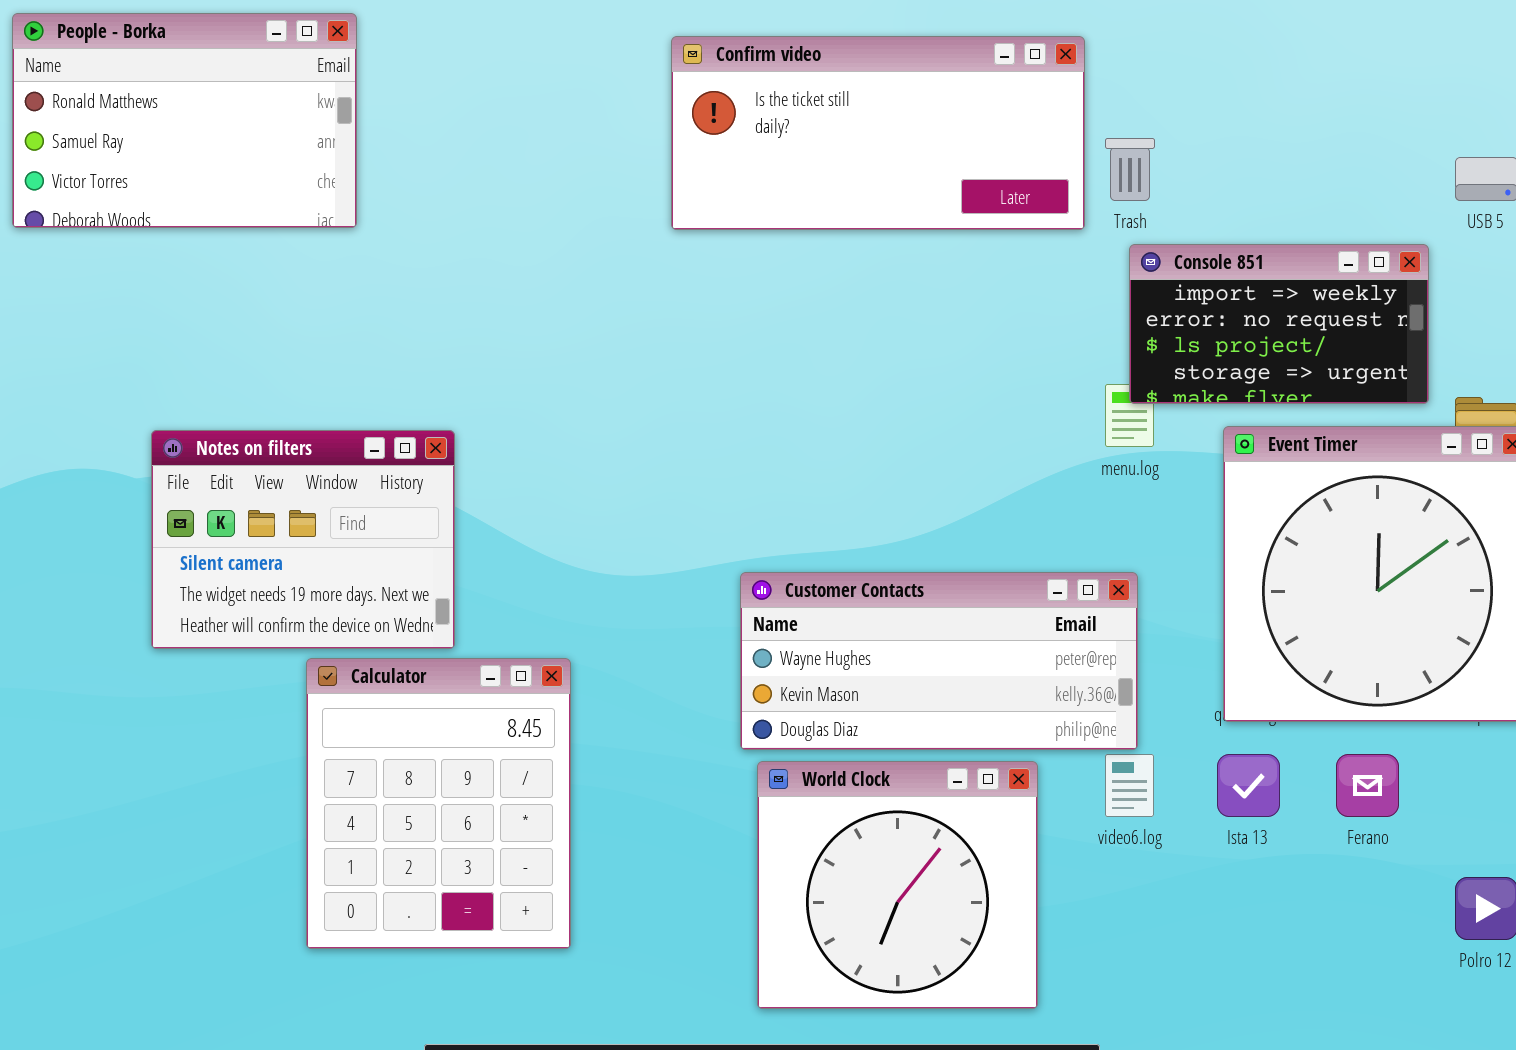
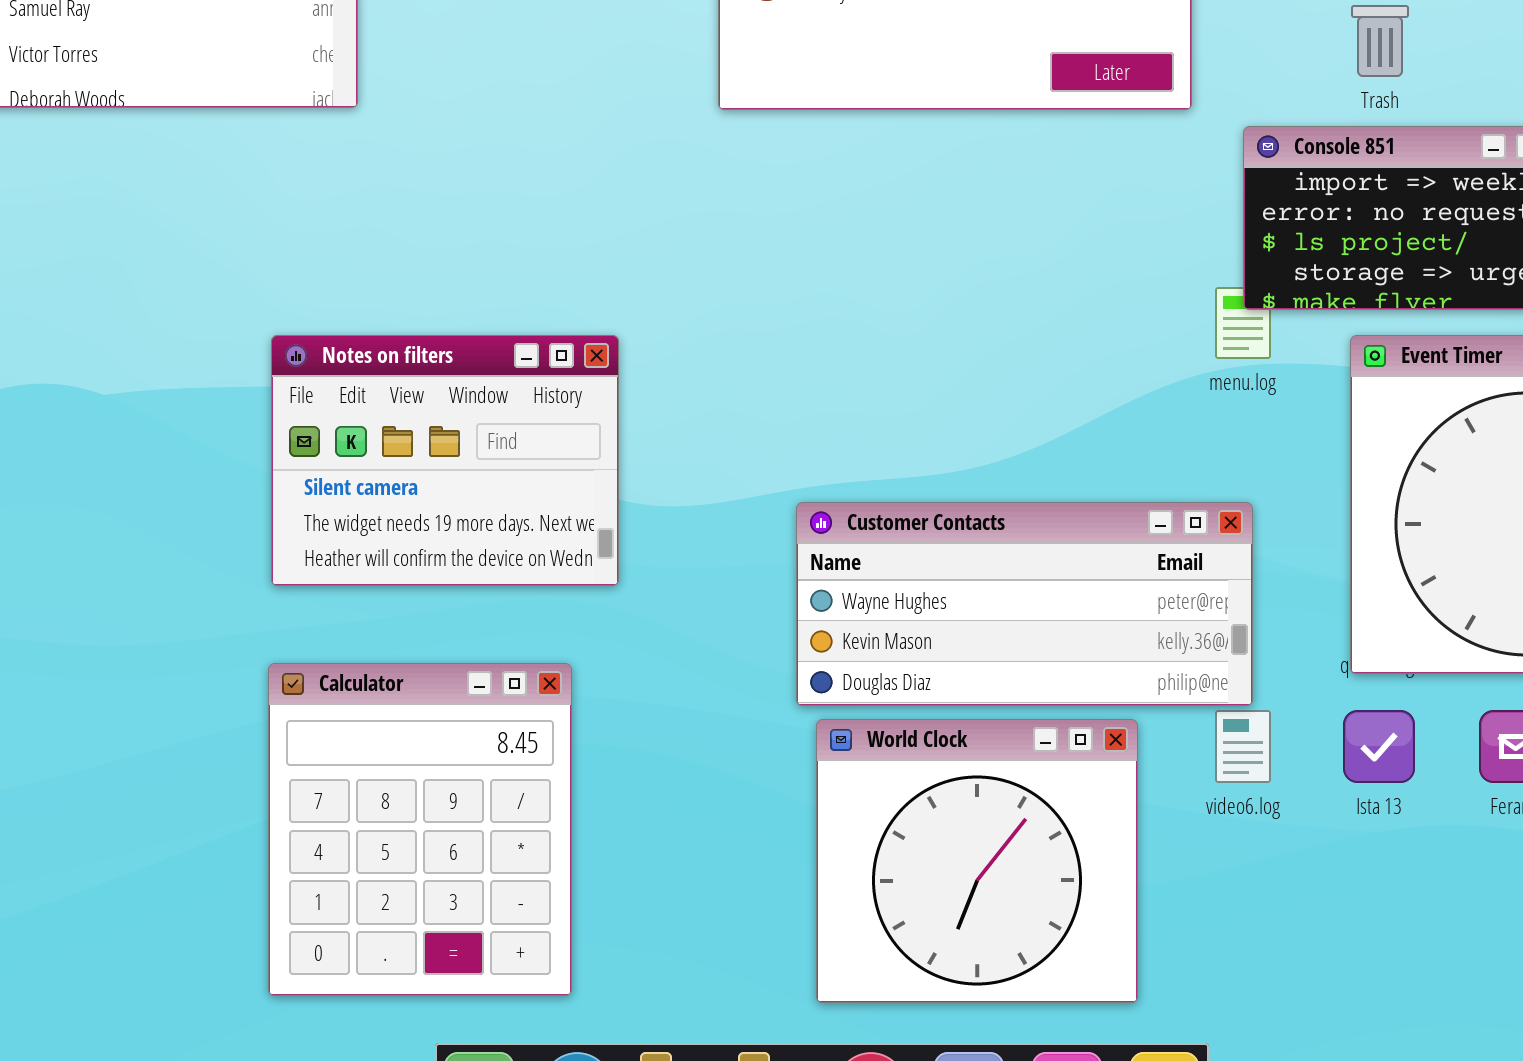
Trash: [1105,138,1155,201] -> [1351,5,1409,77], moved
Notes on filters: [151,430,455,649] -> [271,335,619,586], moved
Calculator: [306,658,571,949] -> [268,663,572,996], moved

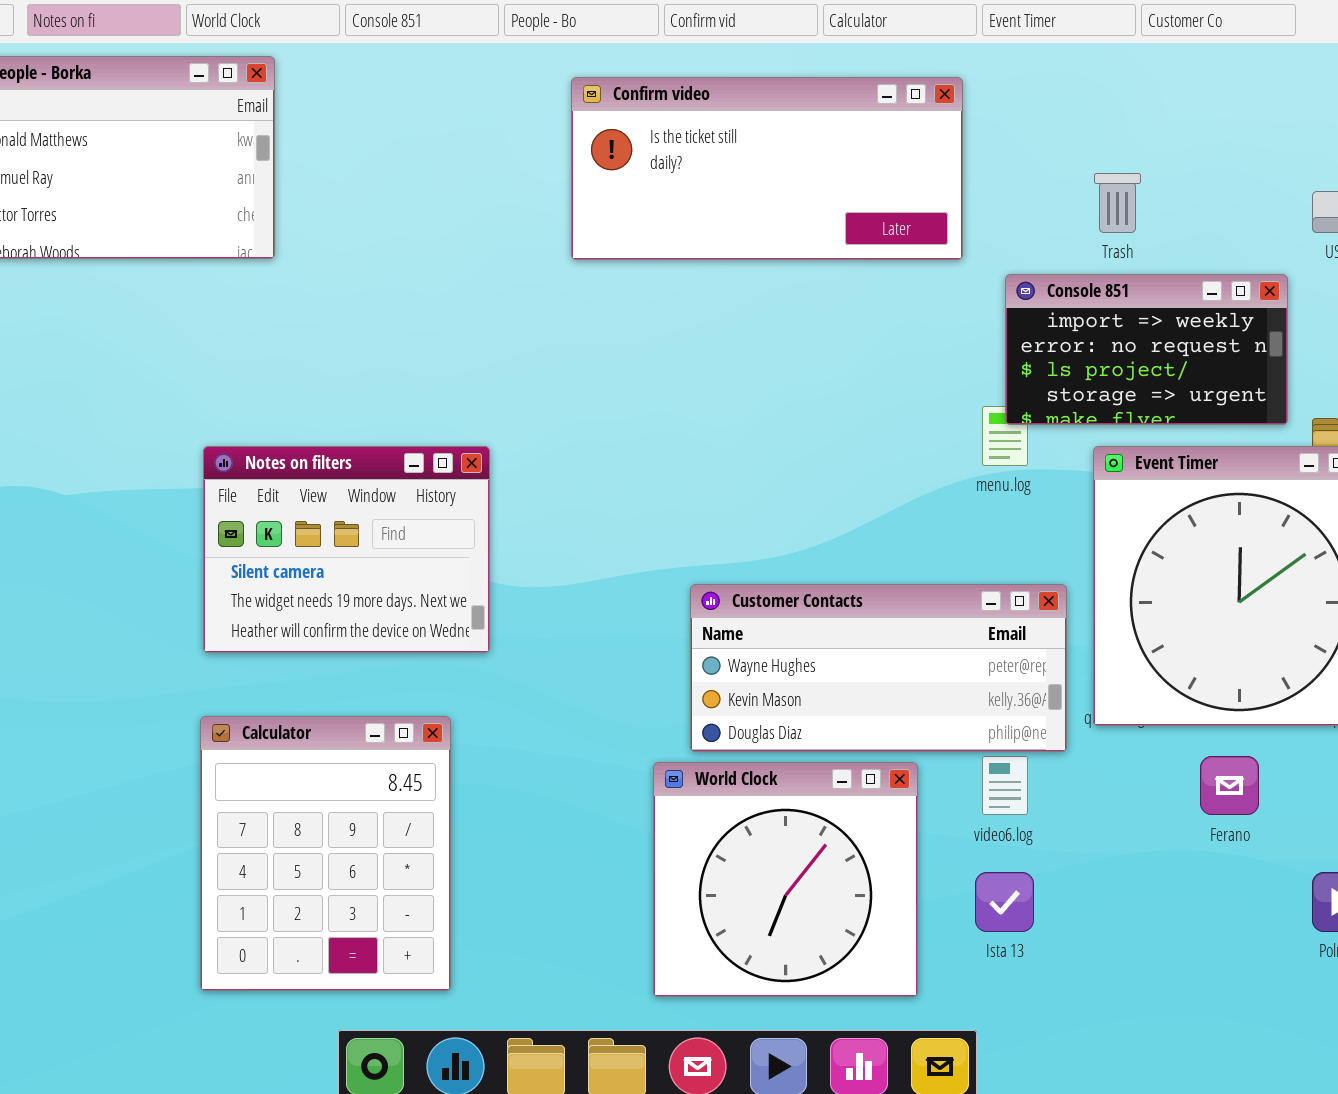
Customer Contacts: [796,502,1253,706] -> [690,584,1067,752], moved
Ista 13: [1343,710,1415,783] -> [975,872,1034,932], moved

